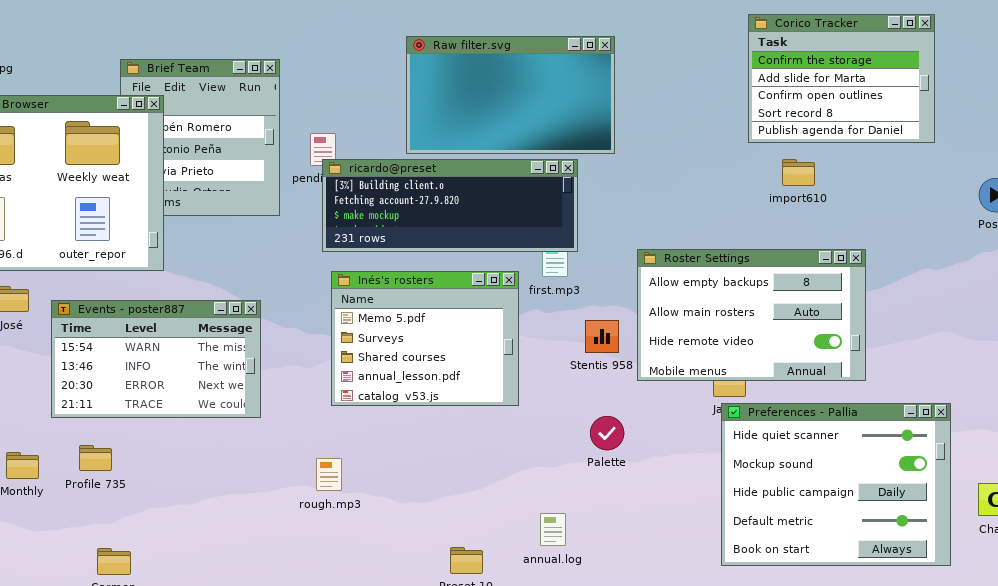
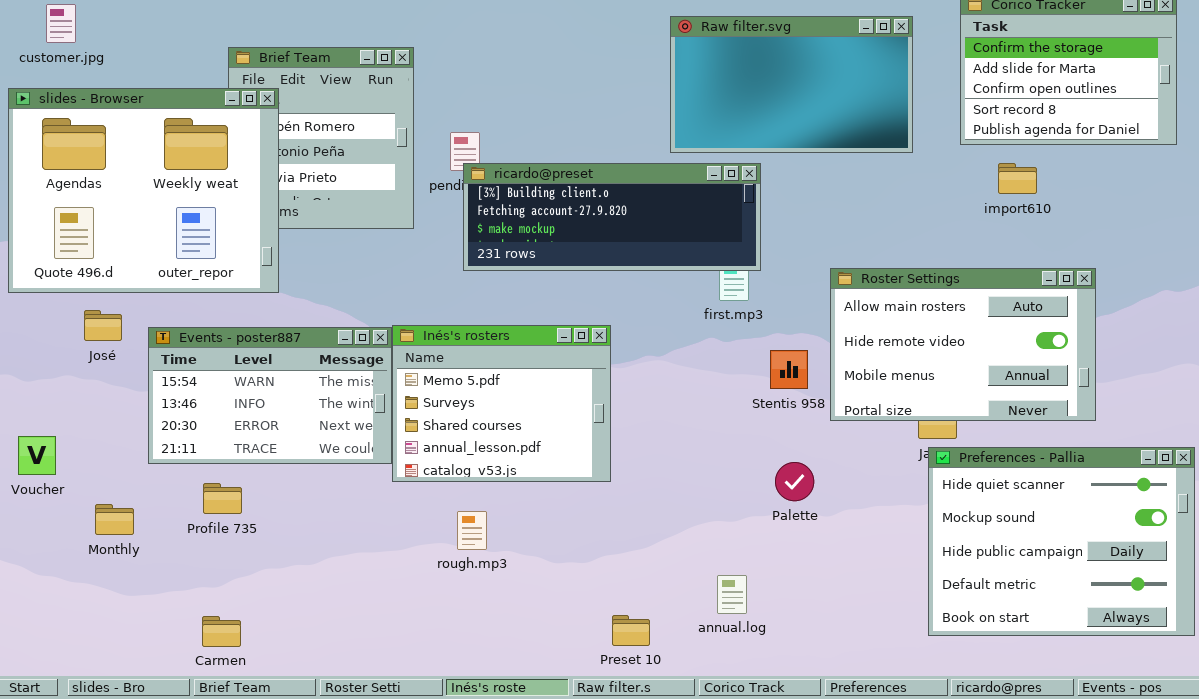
Raw filter.svg: [406,36,615,154] -> [670,16,913,153], moved
Roster Settings: [637,249,866,381] -> [830,268,1096,421], scrolled down 1 row
Inés's rosters: [331,271,519,406] -> [392,325,611,482], moved
Profile 735: [79,445,112,471] -> [203,483,242,514], moved

